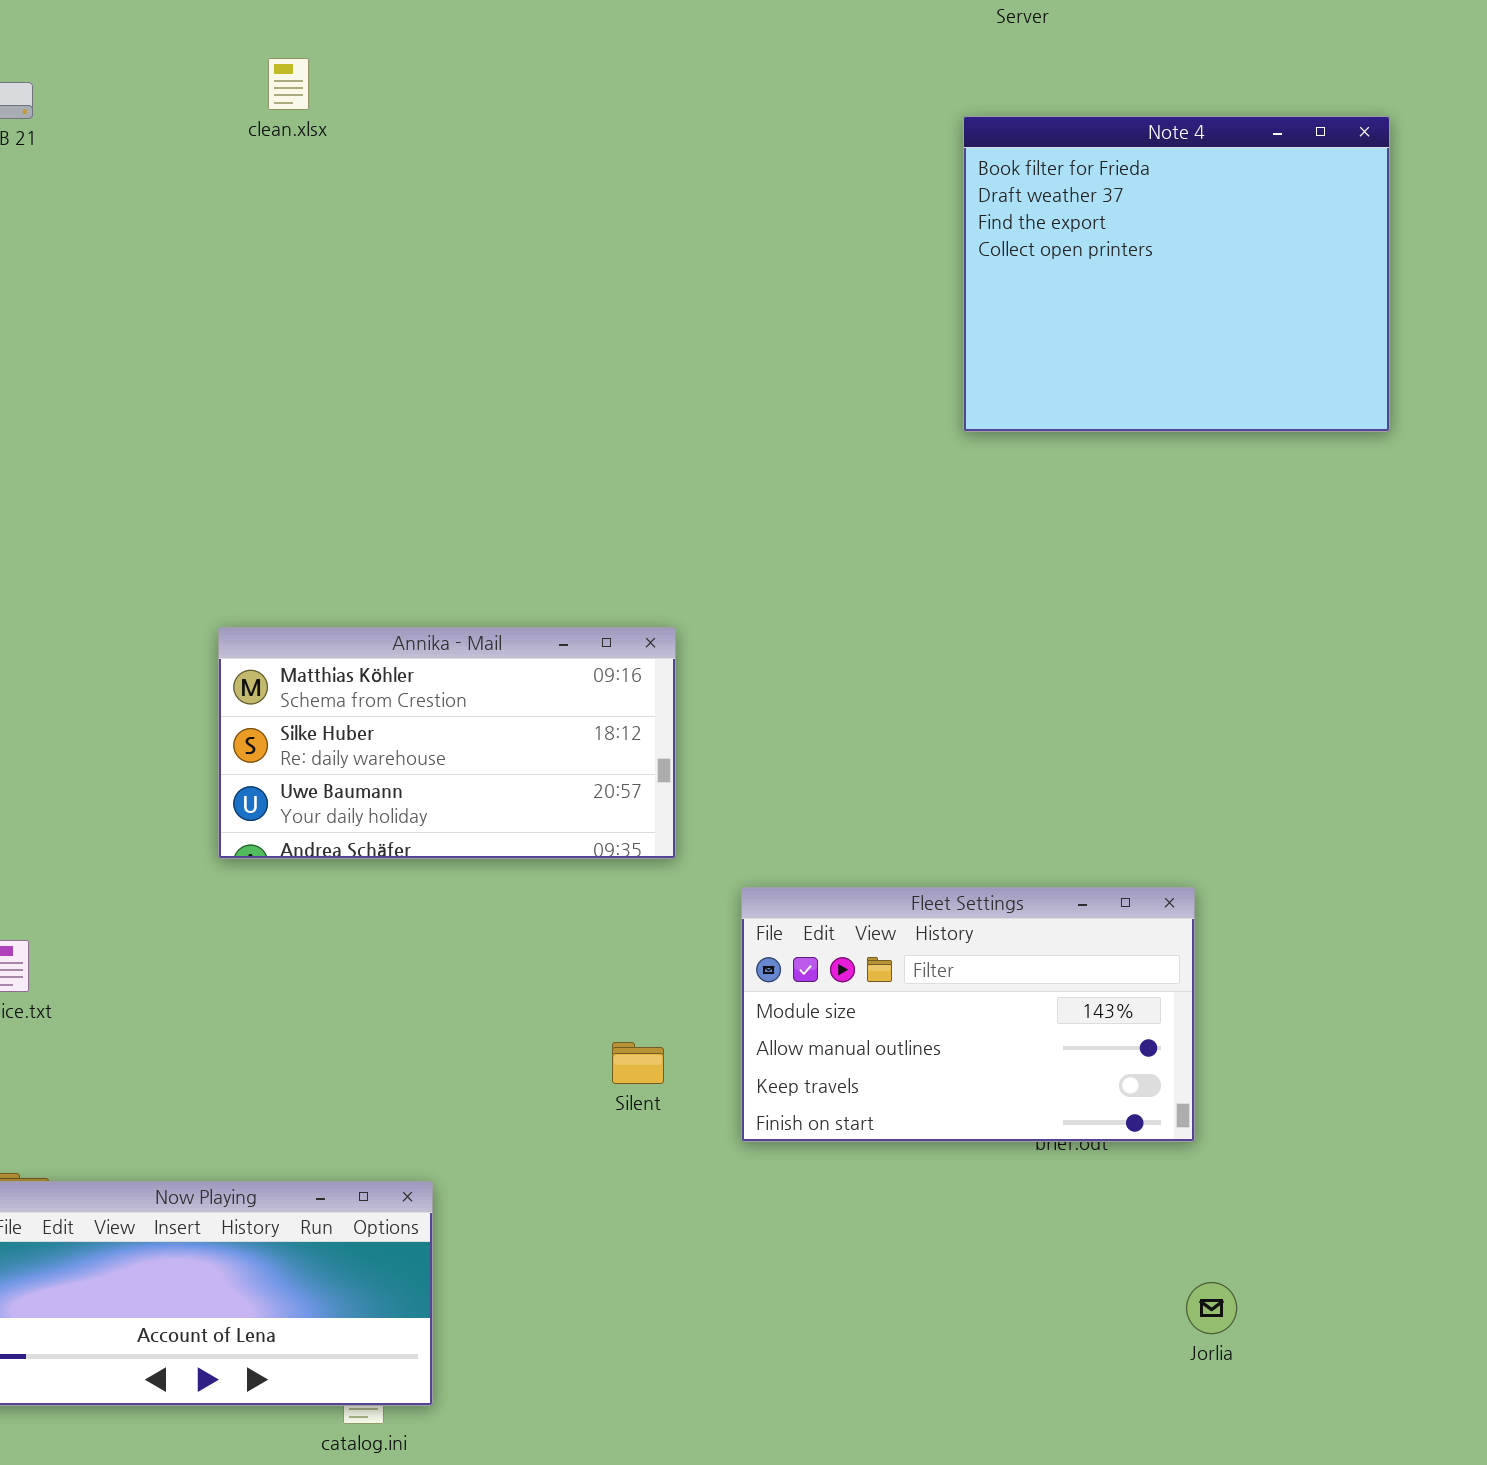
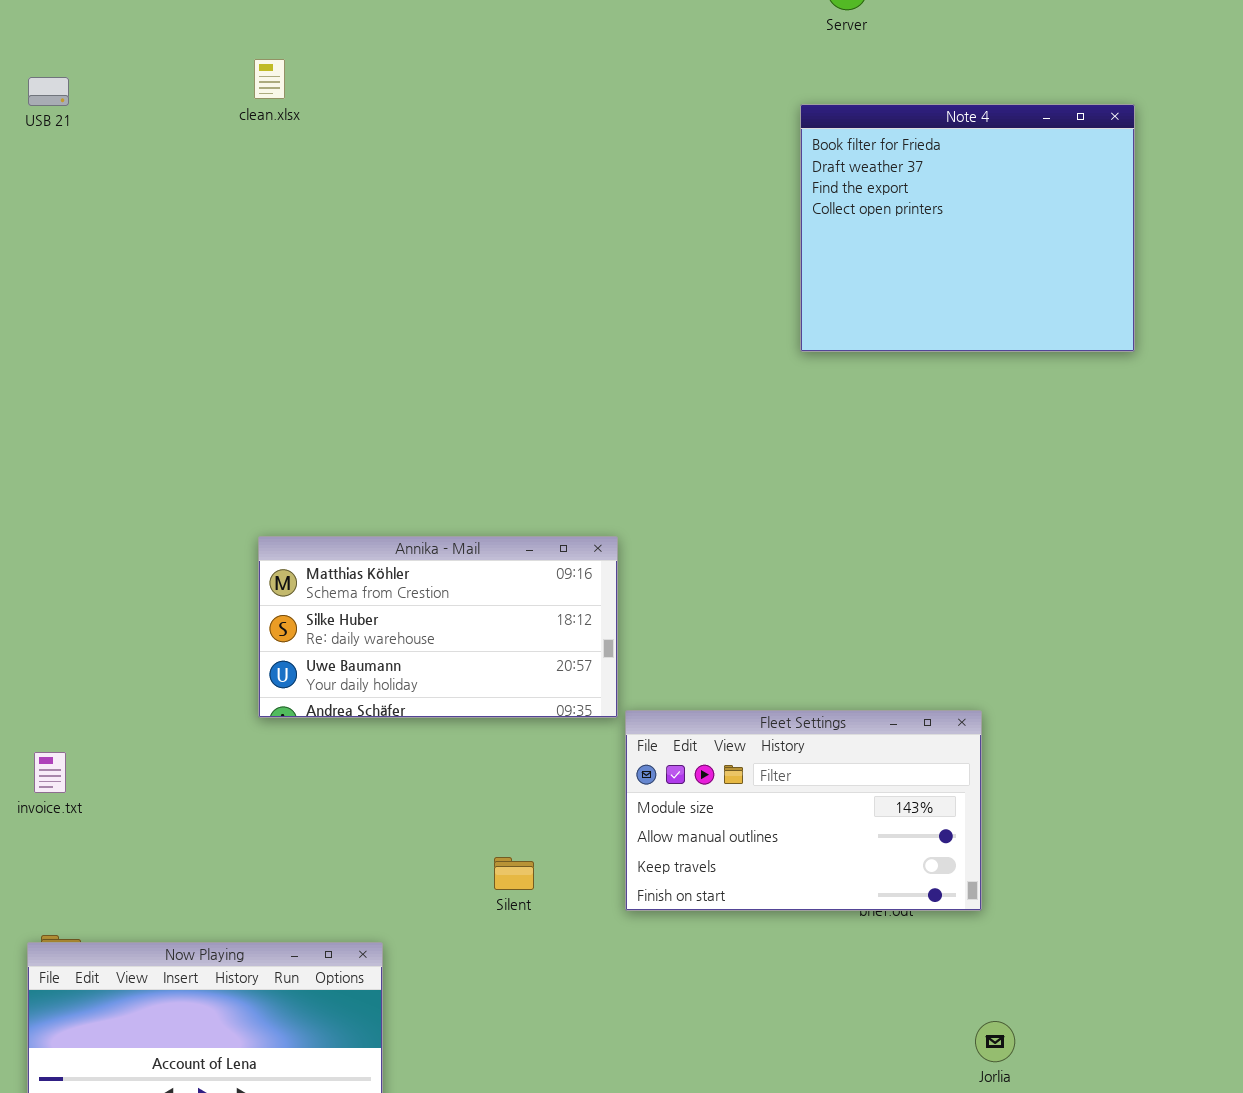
Annika - Mail: [218,627,676,859] -> [258,536,618,718], moved
Silent: [612,1042,664,1084] -> [494,857,534,890], moved

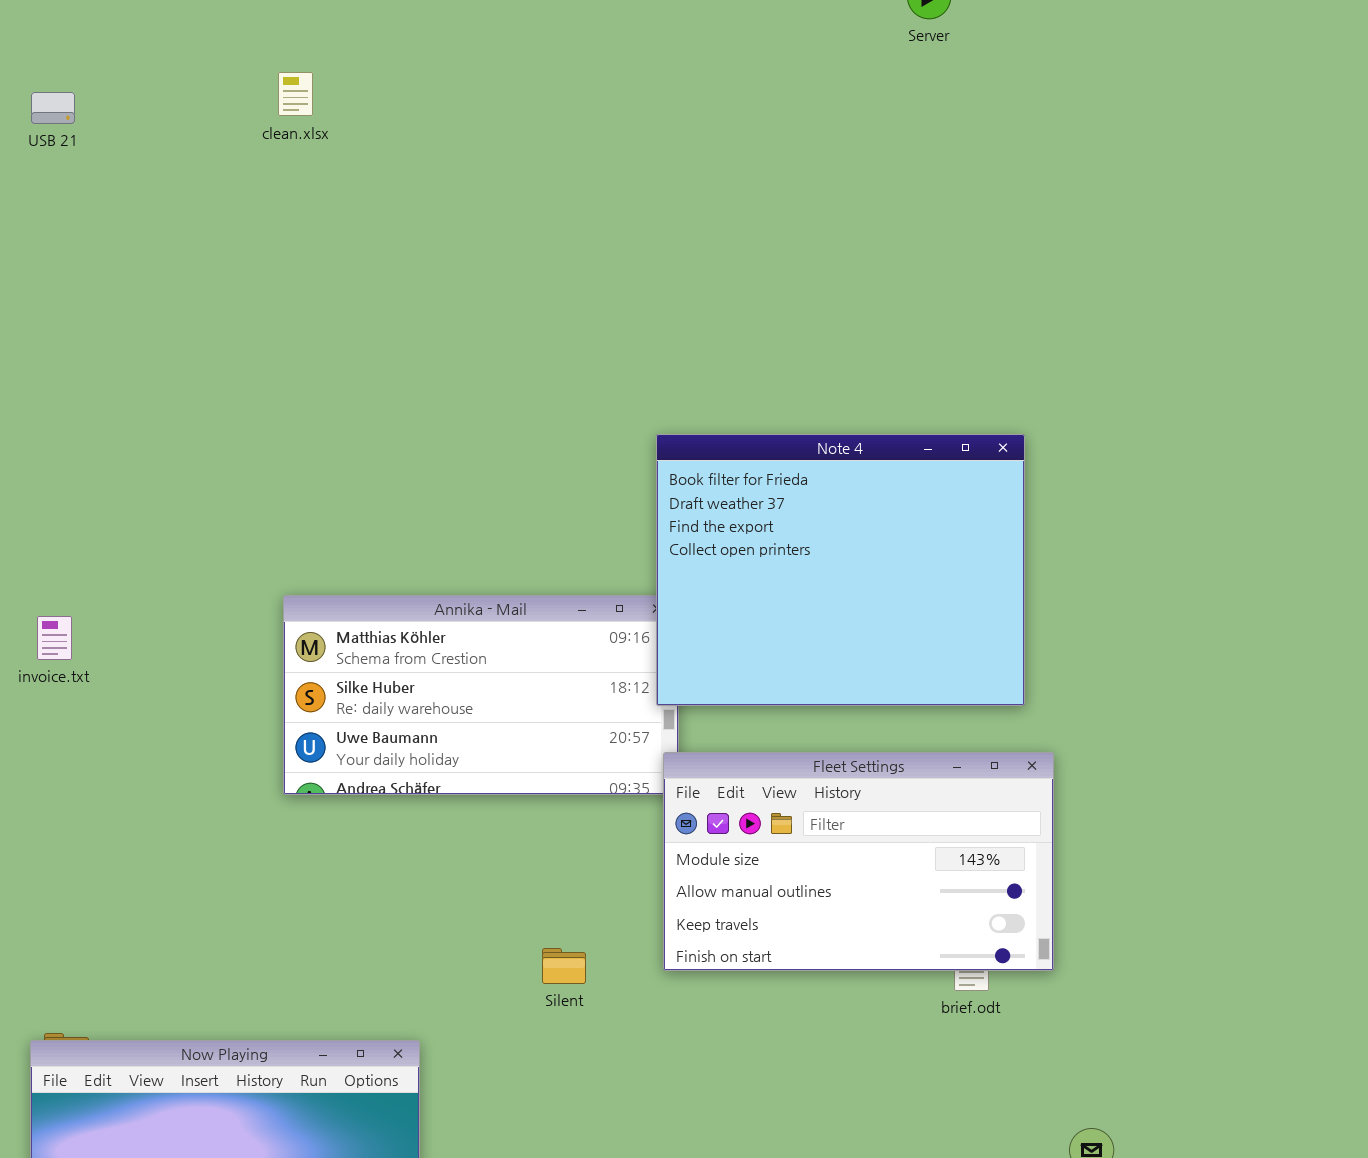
Note 4: [800,104,1135,352] -> [656,434,1025,706], moved
Fleet Settings: [625,710,982,911] -> [663,752,1054,971], moved
invoice.txt: [34,752,66,793] -> [37,616,72,660], moved

